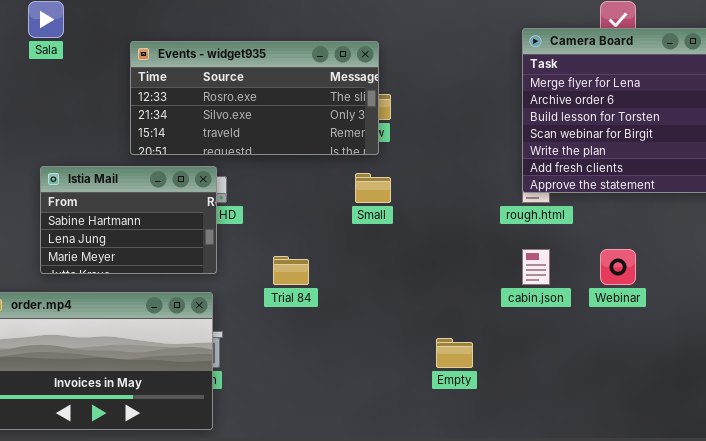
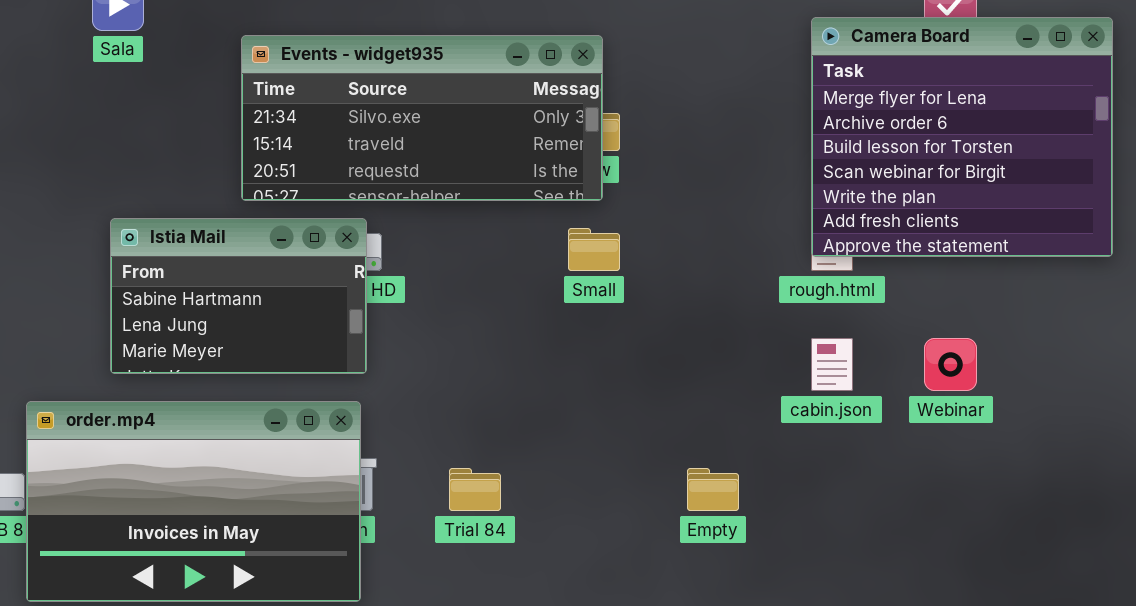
Events - widget935: [130,41,379,155] -> [241,35,603,201], scrolled down 1 row
Trial 84: [273,256,309,285] -> [449,468,501,511], moved

